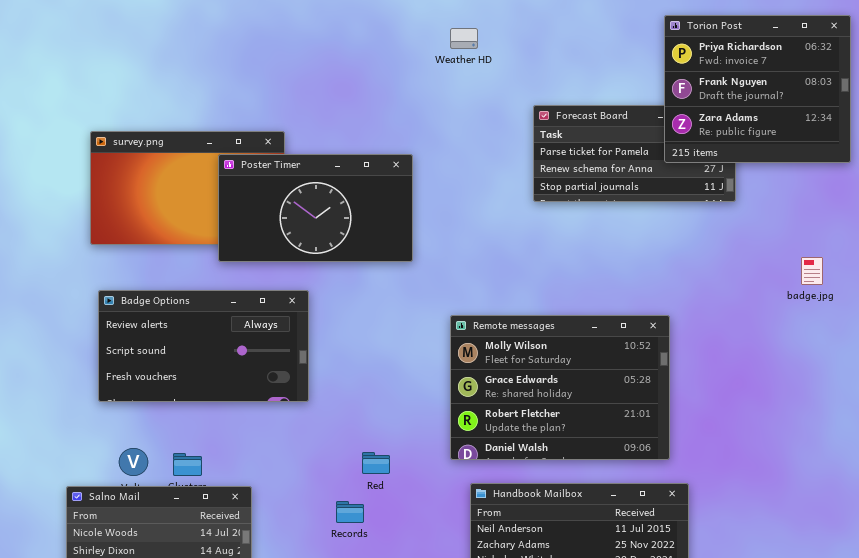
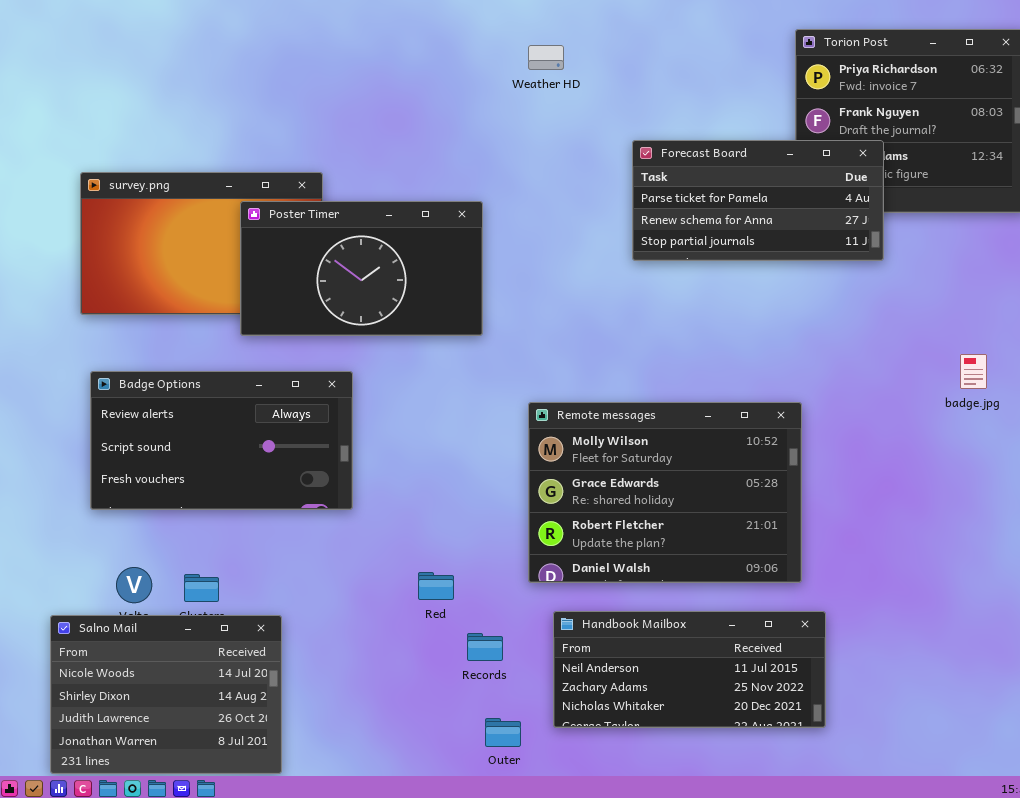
Forecast Board: [533,105,736,202] -> [632,140,884,261], raised
badge.jpg: [801,257,823,285] -> [960,354,987,389], moved
Records: [336,501,364,523] -> [467,633,503,661], moved

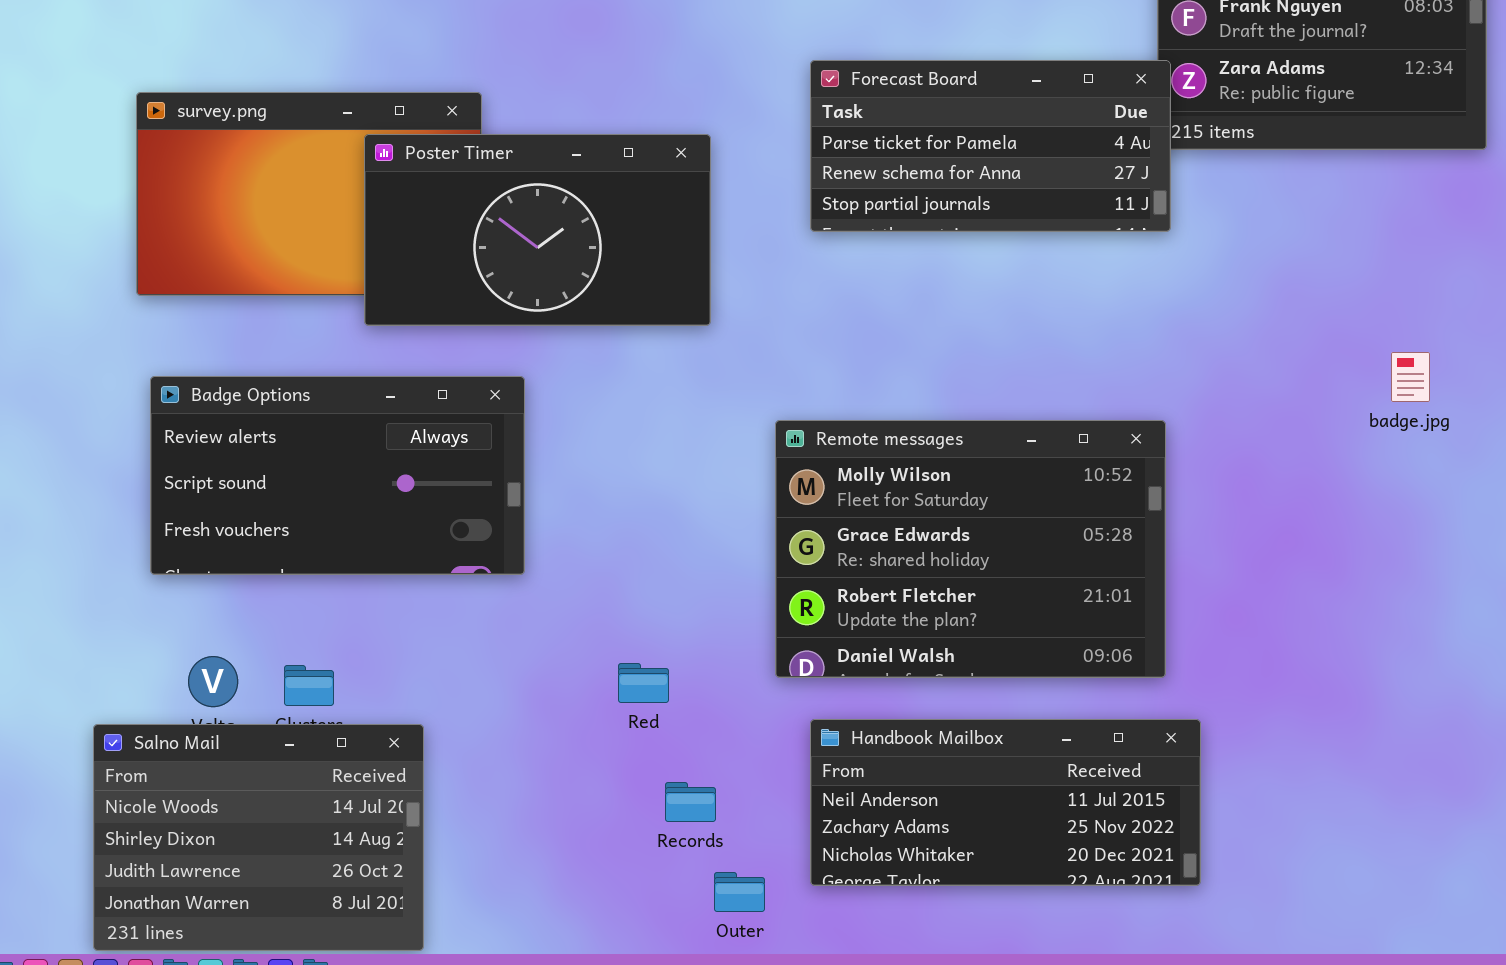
Forecast Board: [632,140,884,261] -> [810,60,1171,232], moved
Records: [467,633,503,661] -> [665,782,716,822], moved

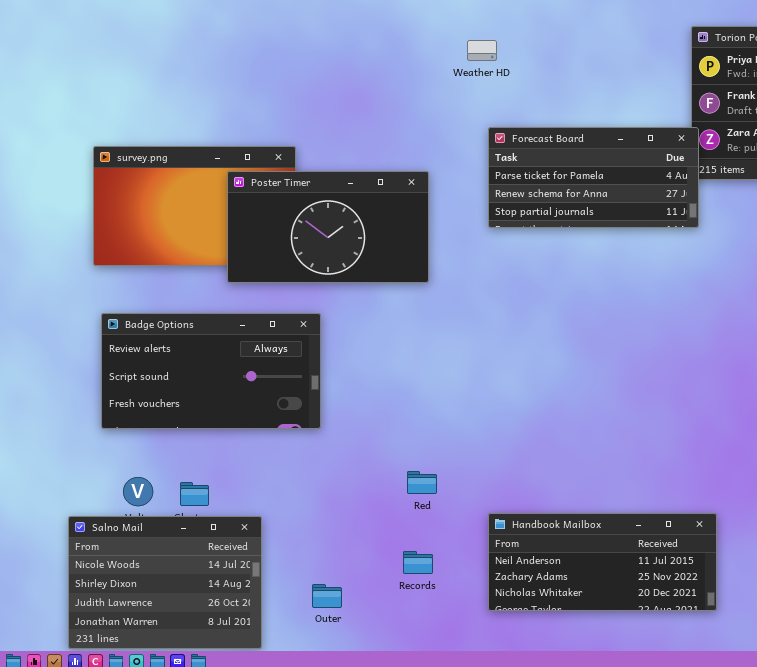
Remote messages: [775,420,1166,678] -> none, closed
Red: [618,663,669,703] -> [407,471,437,494], moved
Outer: [714,872,765,912] -> [312,584,342,608], moved

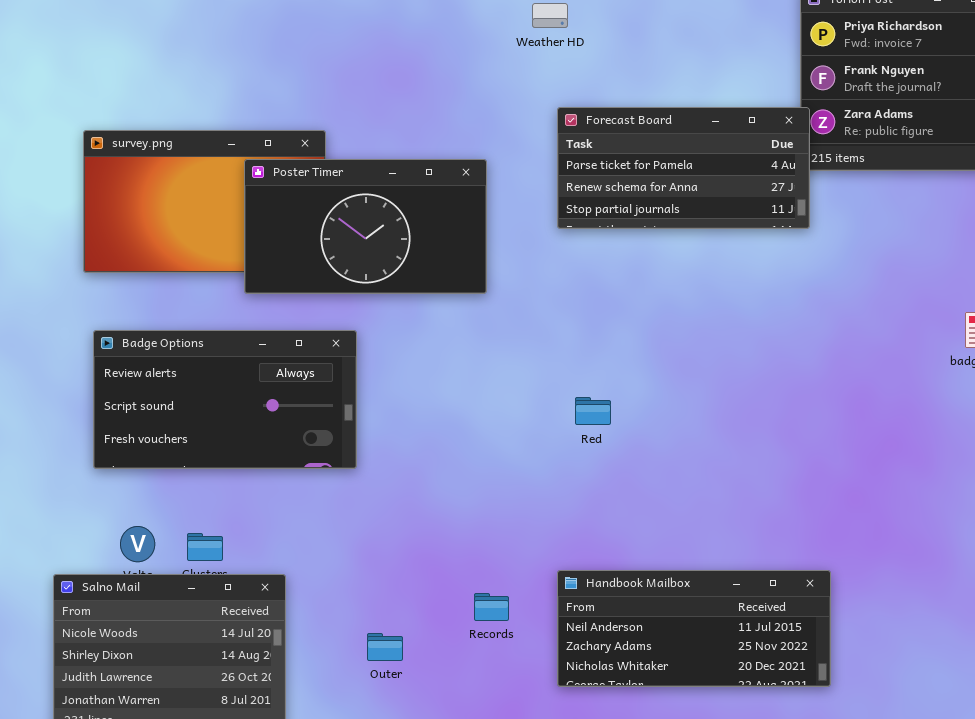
Red: [407,471,437,494] -> [575,397,611,425], moved
Records: [403,551,433,574] -> [474,593,509,621], moved
Outer: [312,584,342,608] -> [367,633,403,661], moved

